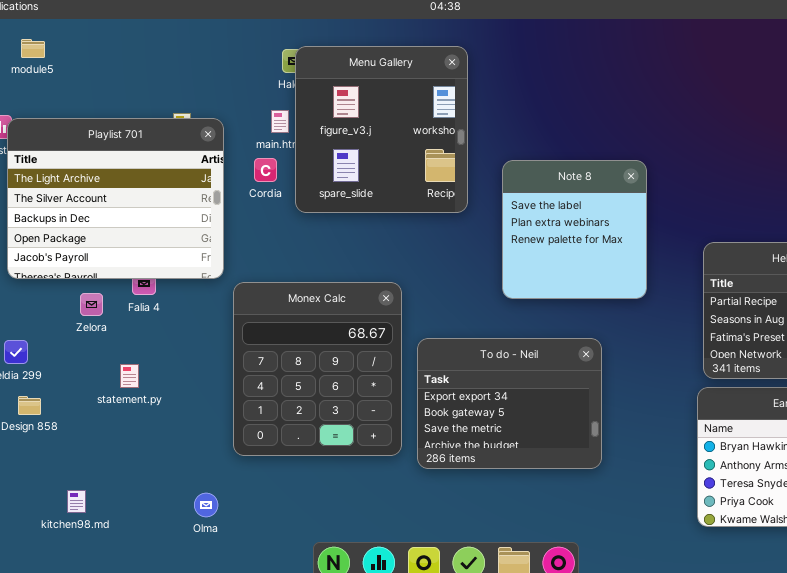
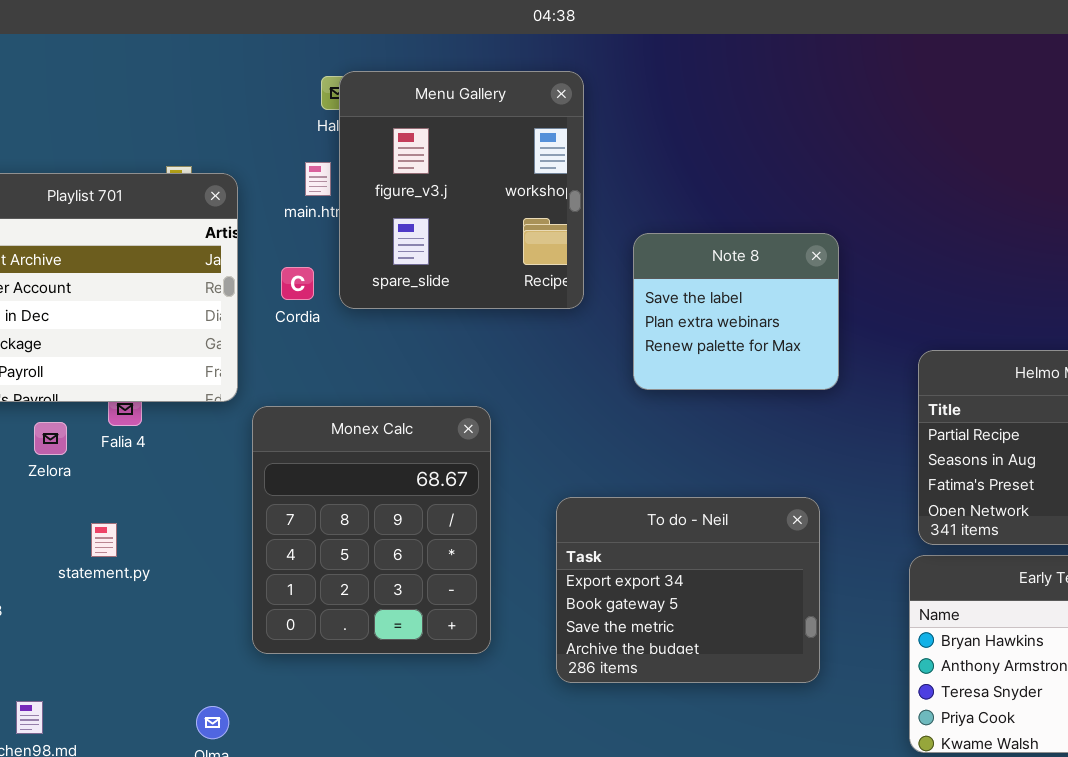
Cordia: [254,158,277,182] -> [281,267,314,300], moved
Note 8: [502,160,647,299] -> [633,233,839,390], resized
To do - Neil: [417,338,602,469] -> [556,497,820,683], moved

